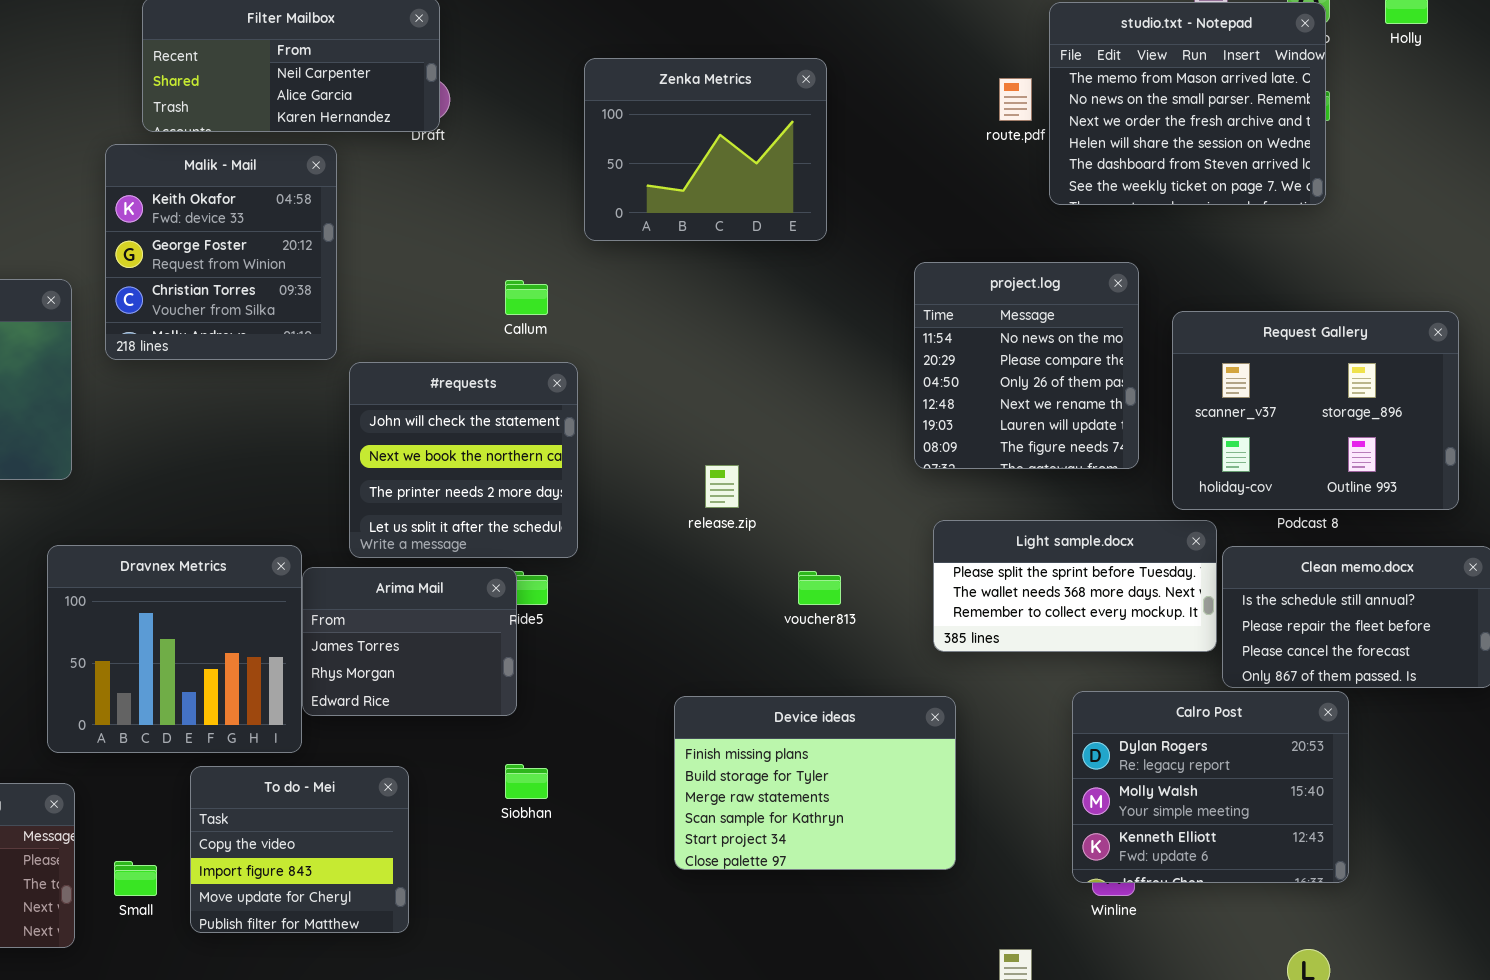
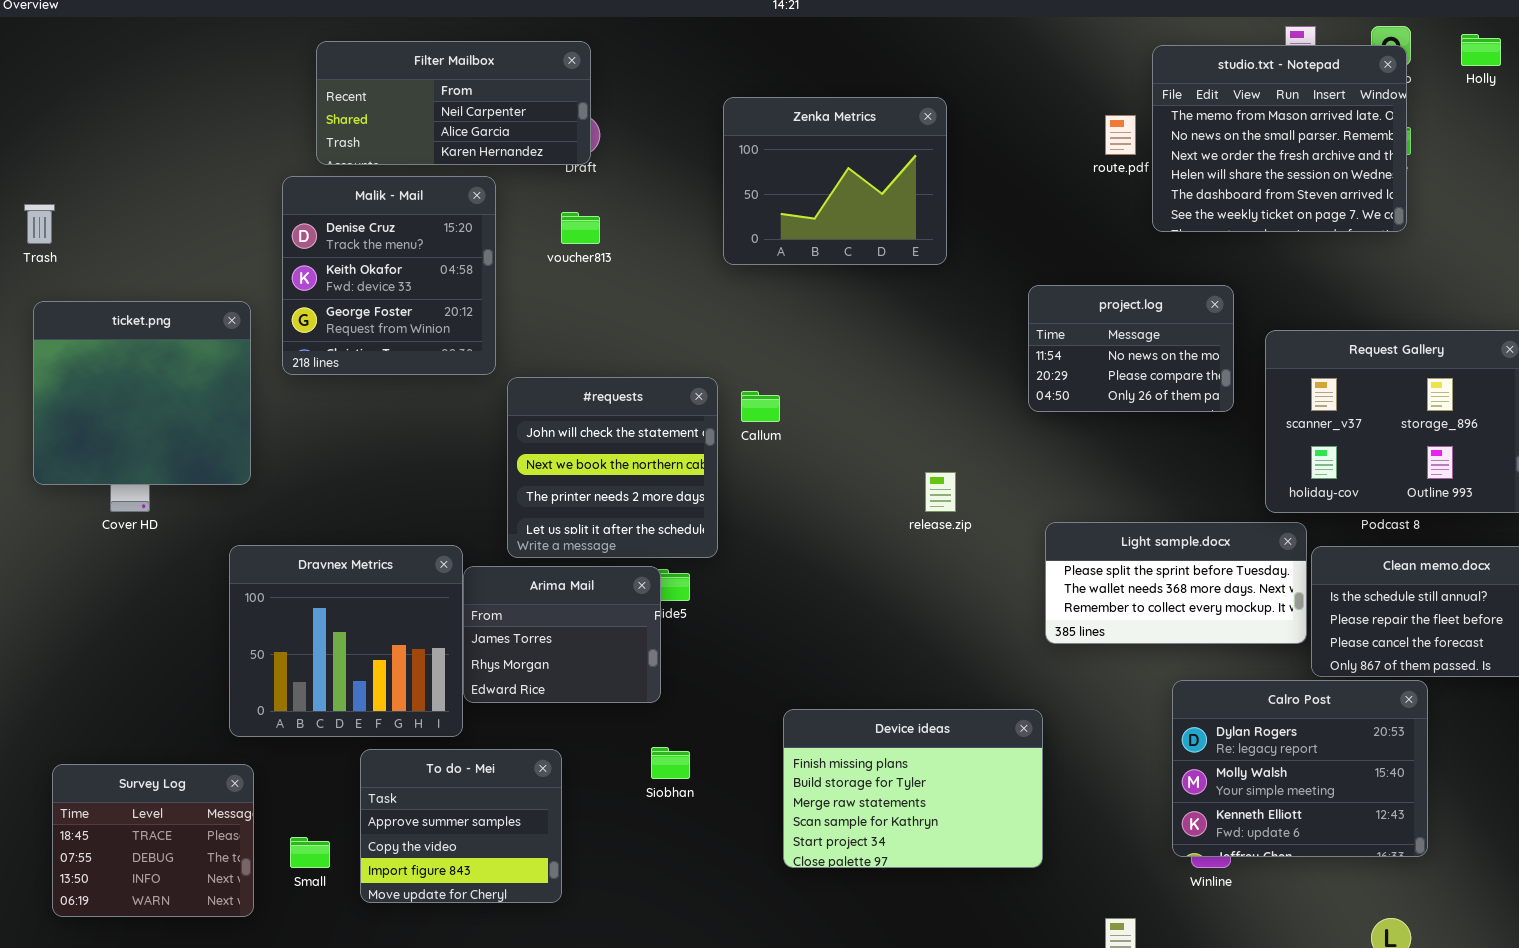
Malik - Mail: [105,144,337,360] -> [282,176,496,375], scrolled up 1 row
project.log: [914,262,1139,469] -> [1028,285,1234,412], resized
Callum: [505,280,548,315] -> [741,391,780,422], moved
release.zip: [705,465,739,508] -> [925,472,956,512], moved
voucher813: [798,571,841,605] -> [561,212,600,244], moved
Device ideas: [674,696,956,870] -> [783,709,1043,868], moved
To do - Mei: [190,766,409,933] -> [360,749,562,903], scrolled up 1 row

